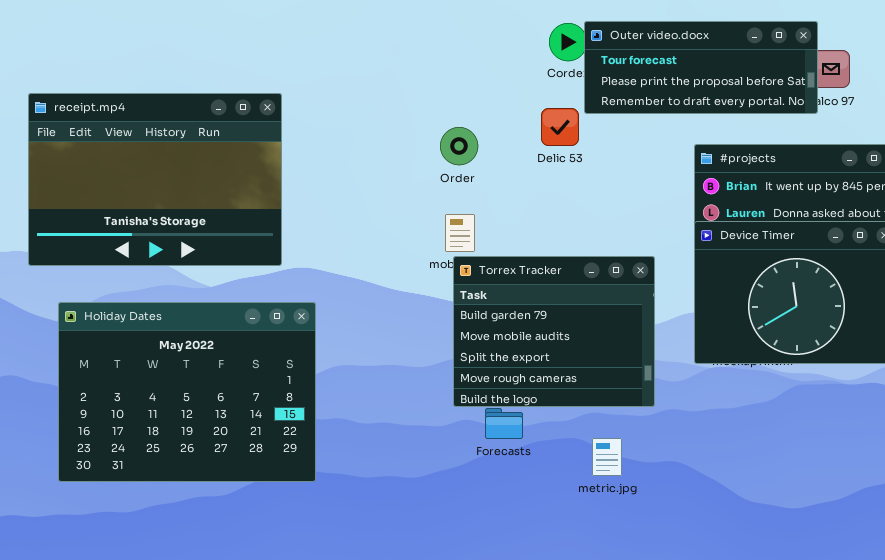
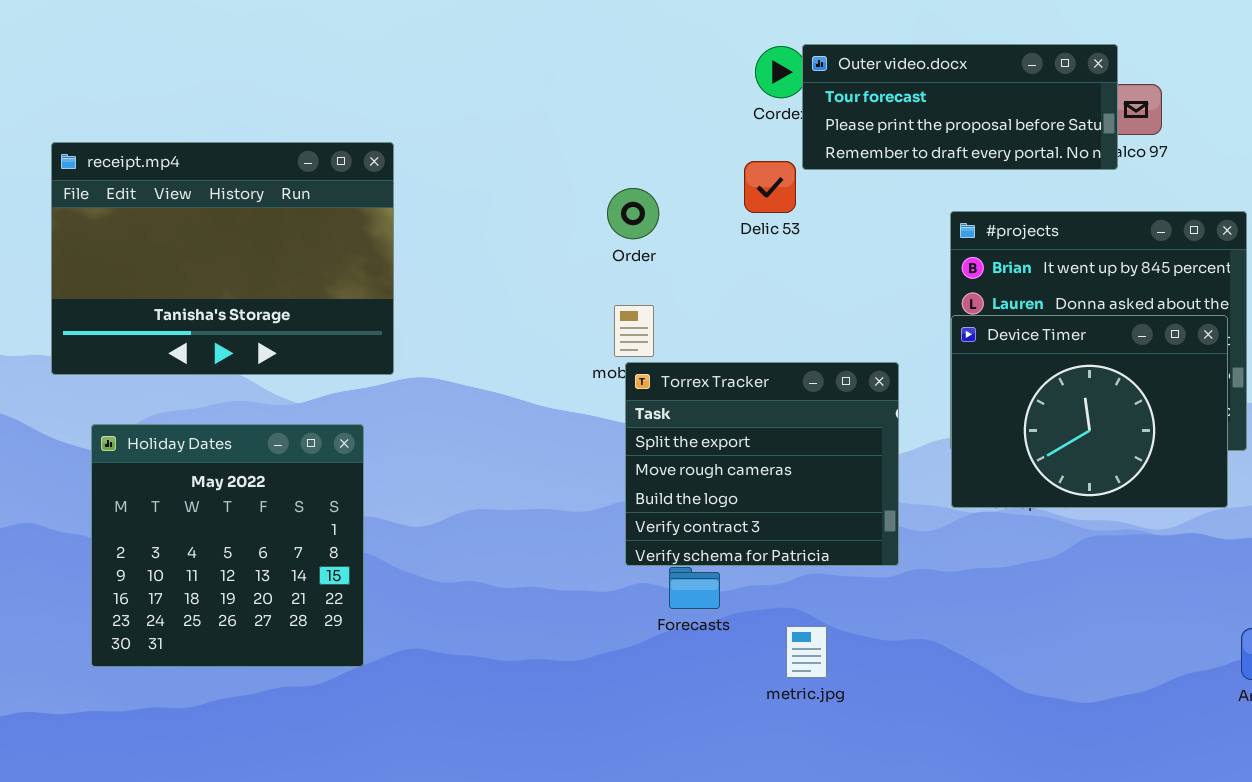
Torrex Tracker: [453,256,655,407] -> [625,362,899,566], scrolled down 2 rows
Holiday Dates: [58,302,316,482] -> [91,424,364,667], resized
metric.jpg: [592,438,622,476] -> [786,626,827,678], moved

